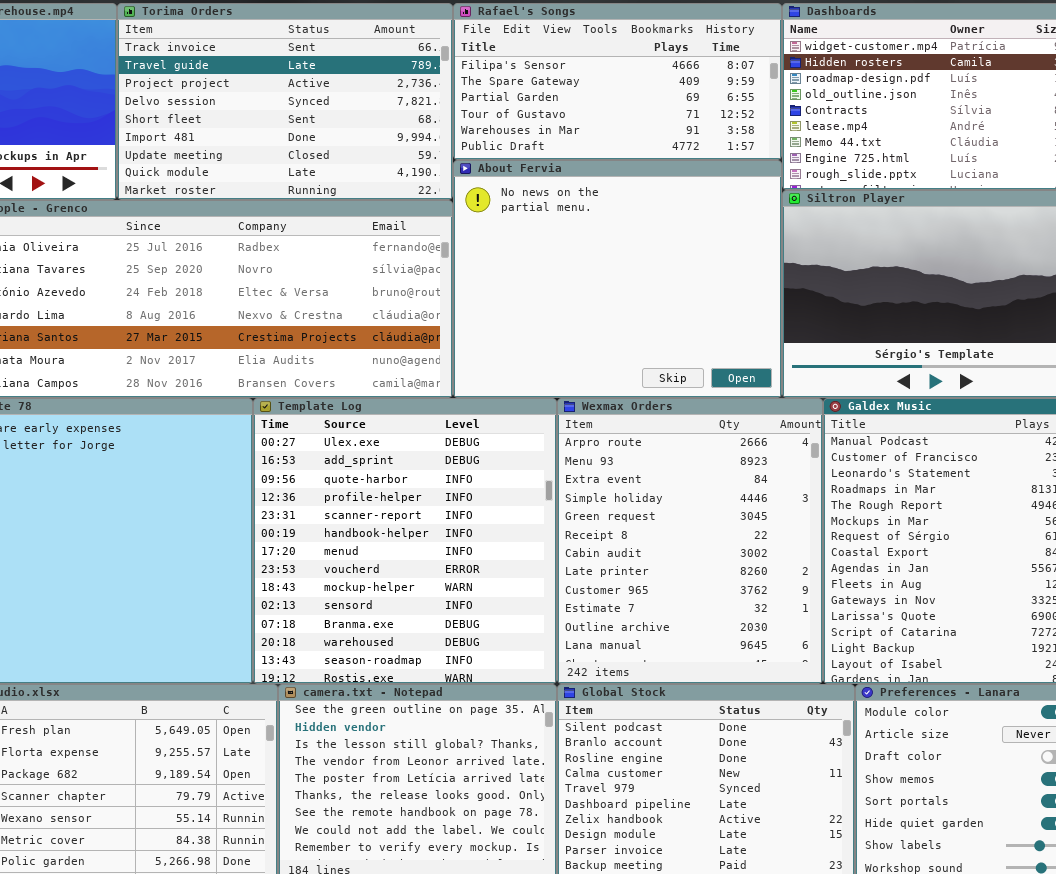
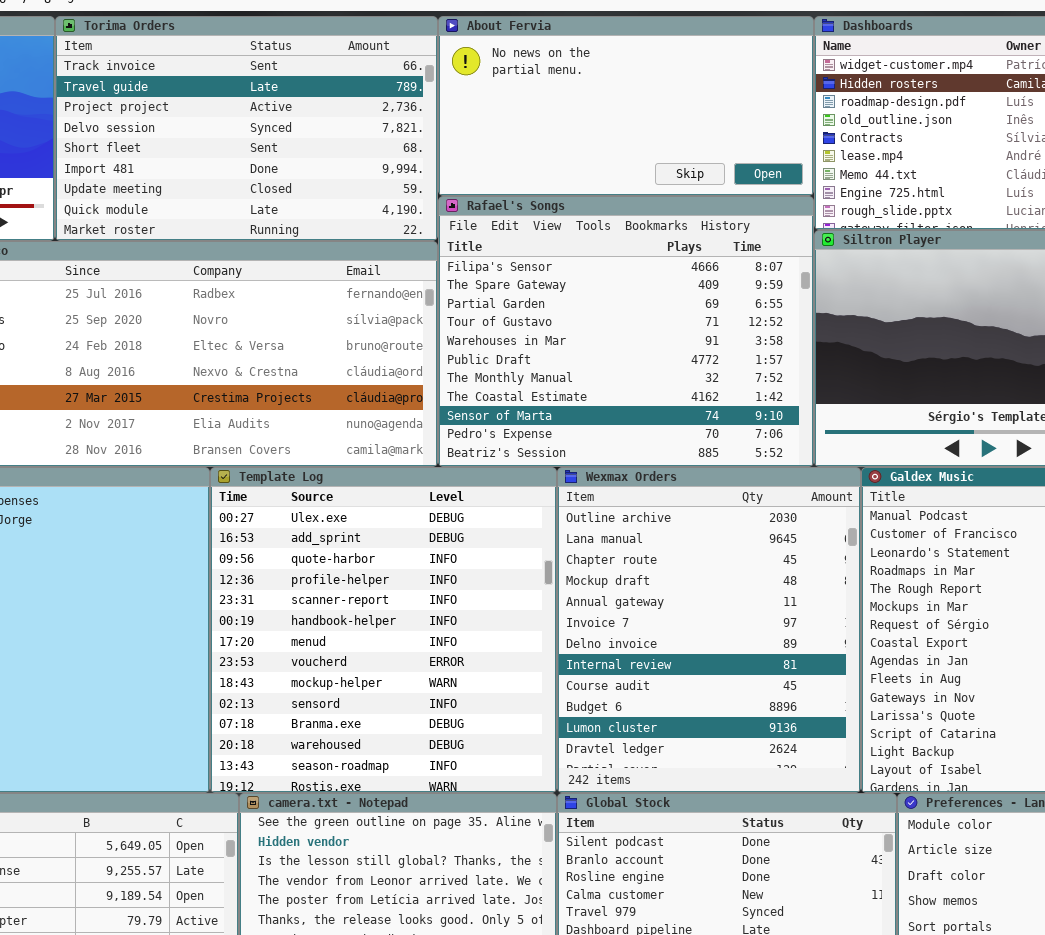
Rafael's Songs: [453,3,782,160] -> [438,196,814,467], moved, resized
About Fervia: [453,160,782,398] -> [438,16,814,196], moved, resized
Wexmax Orders: [557,398,823,684] -> [557,467,861,793], scrolled down 10 rows

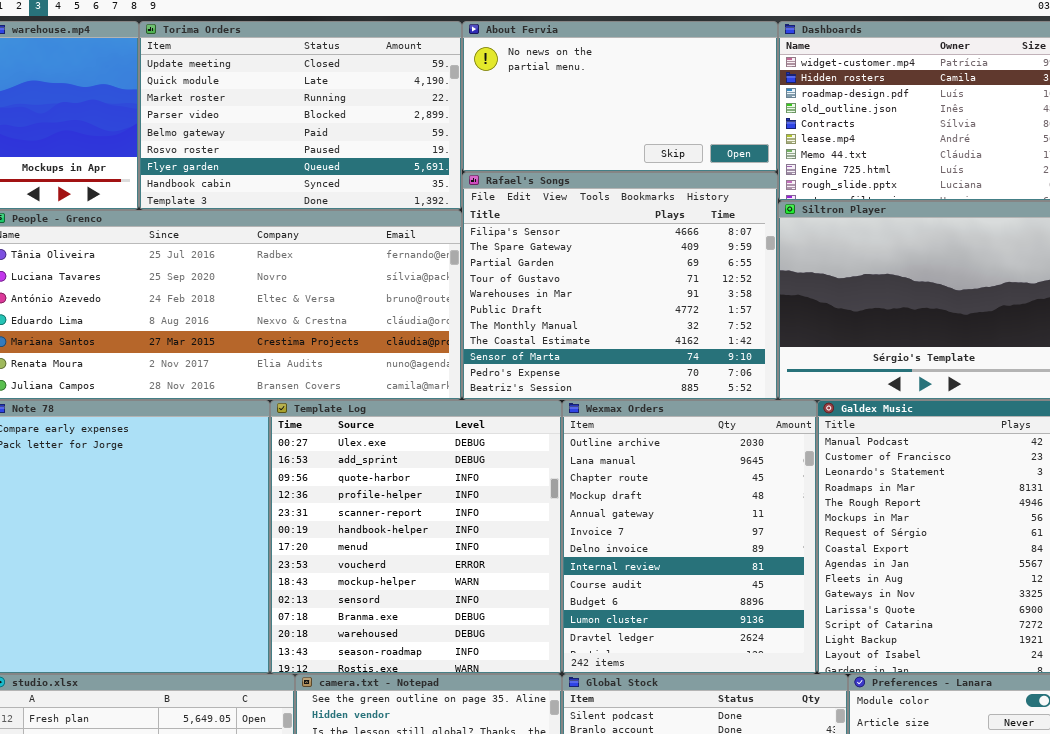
Torima Orders: [55,16,438,241] -> [139,21,462,210], scrolled down 6 rows

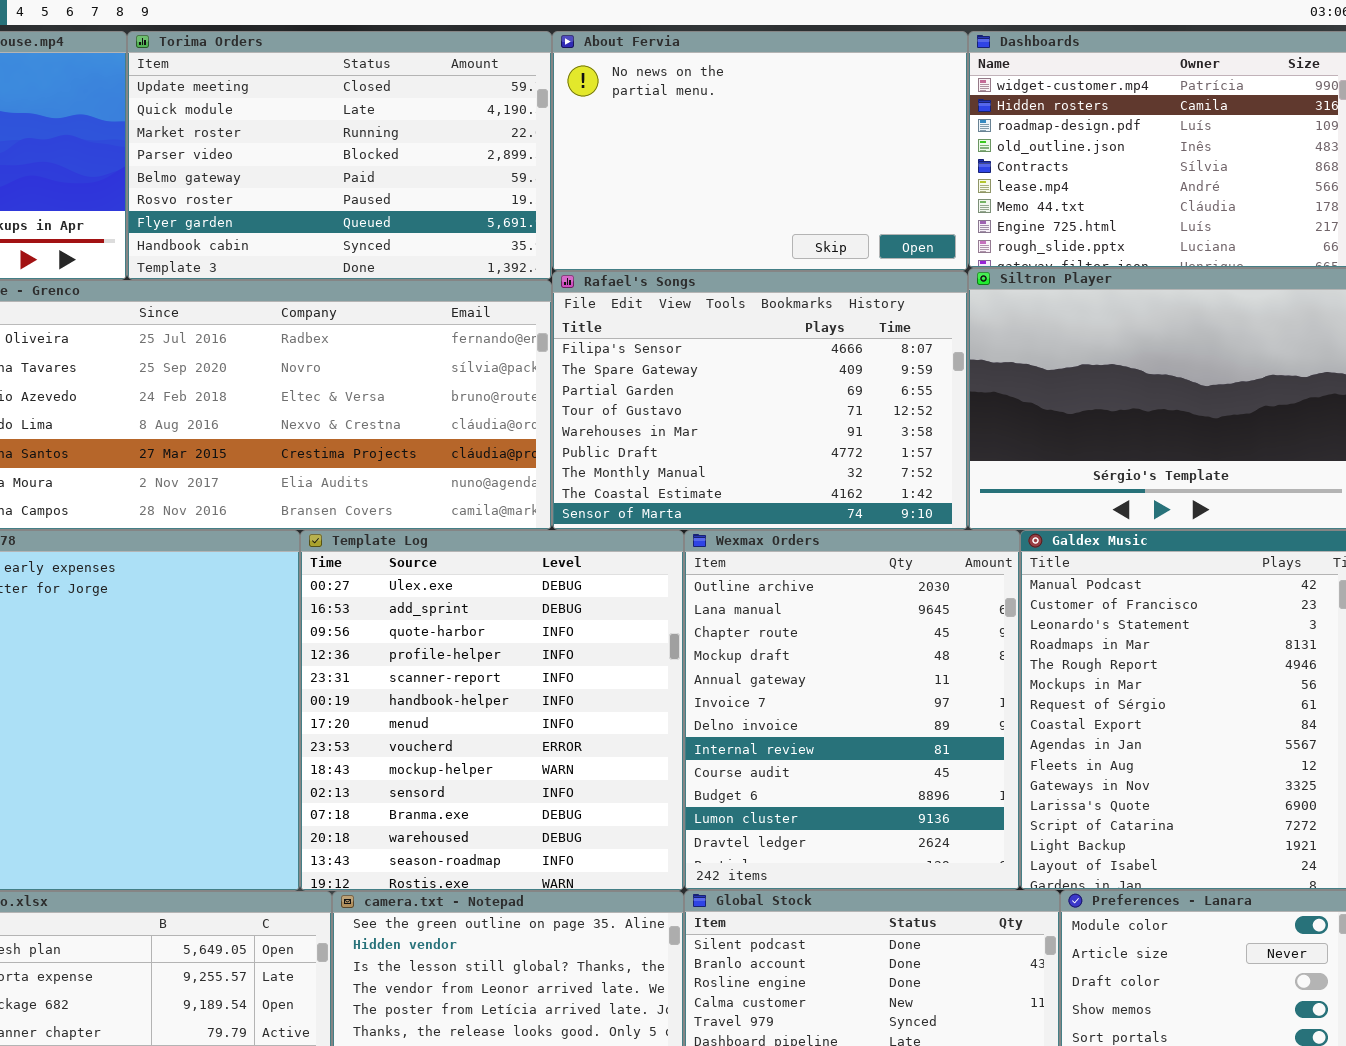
About Fervia: [462,21,778,172] -> [552,31,968,271], resized
Rafael's Songs: [462,172,778,400] -> [552,271,968,530], resized

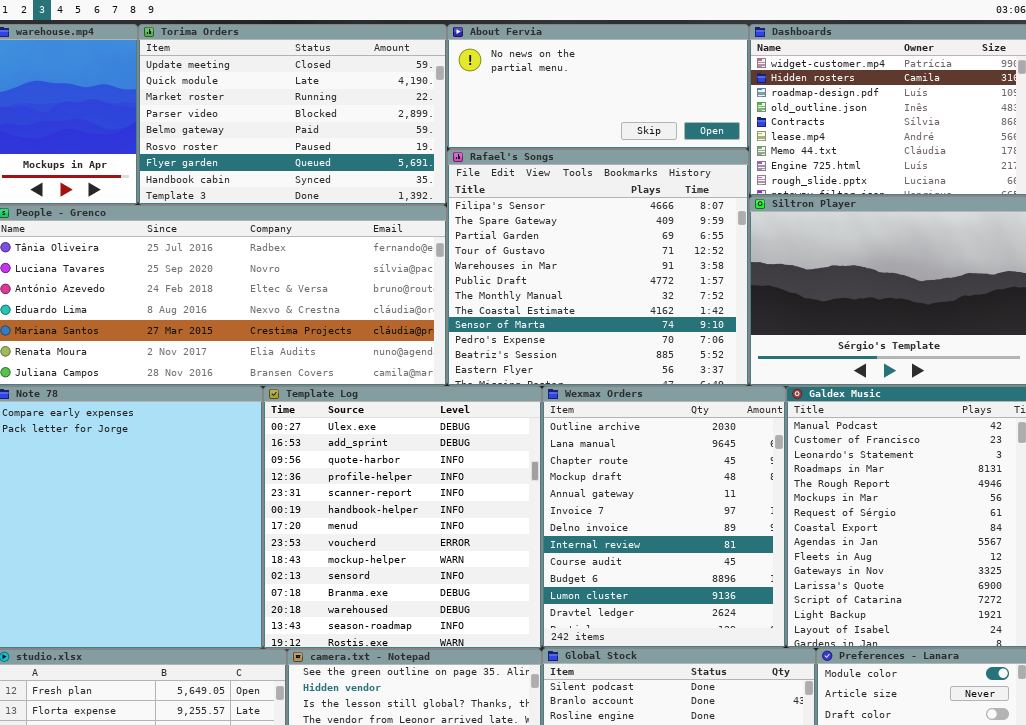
About Fervia: [552,31,968,271] -> [447,24,749,149], resized
Rafael's Songs: [552,271,968,530] -> [447,149,749,386], resized

